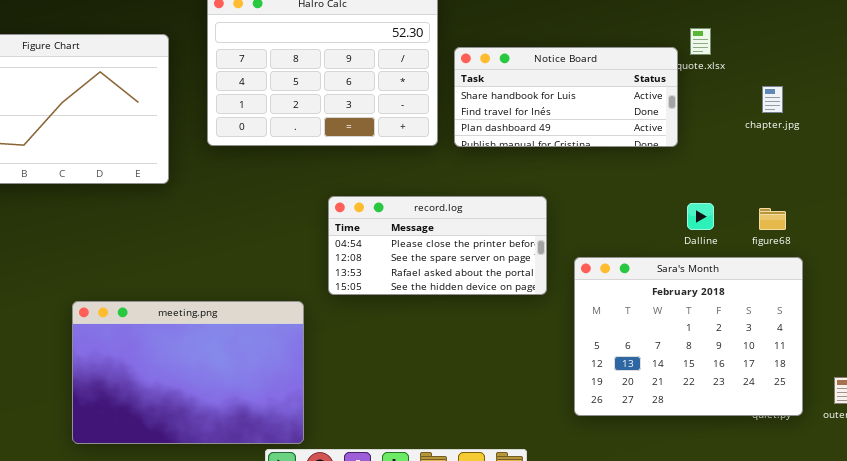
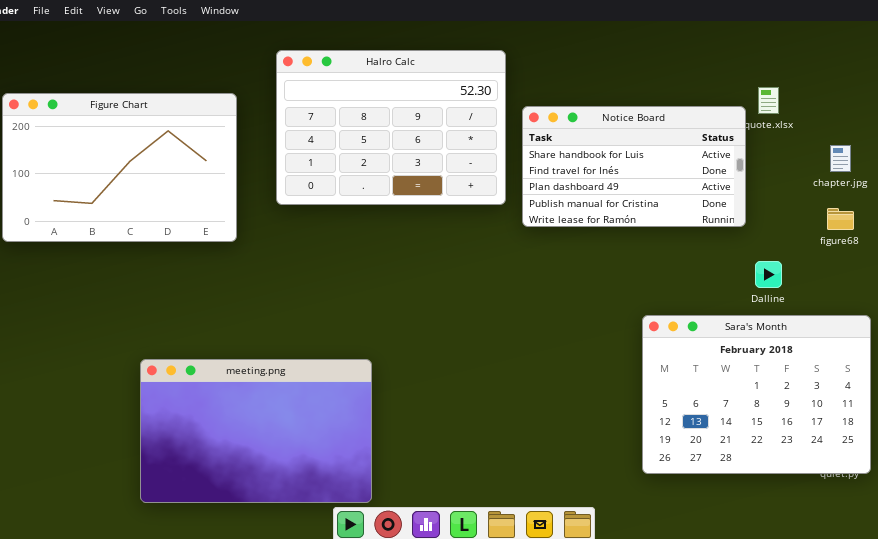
Notice Board: [454,47,678,147] -> [522,106,746,227], resized
record.log: [328,196,547,295] -> none, closed
figure68: [759,208,786,230] -> [827,208,854,230], moved

